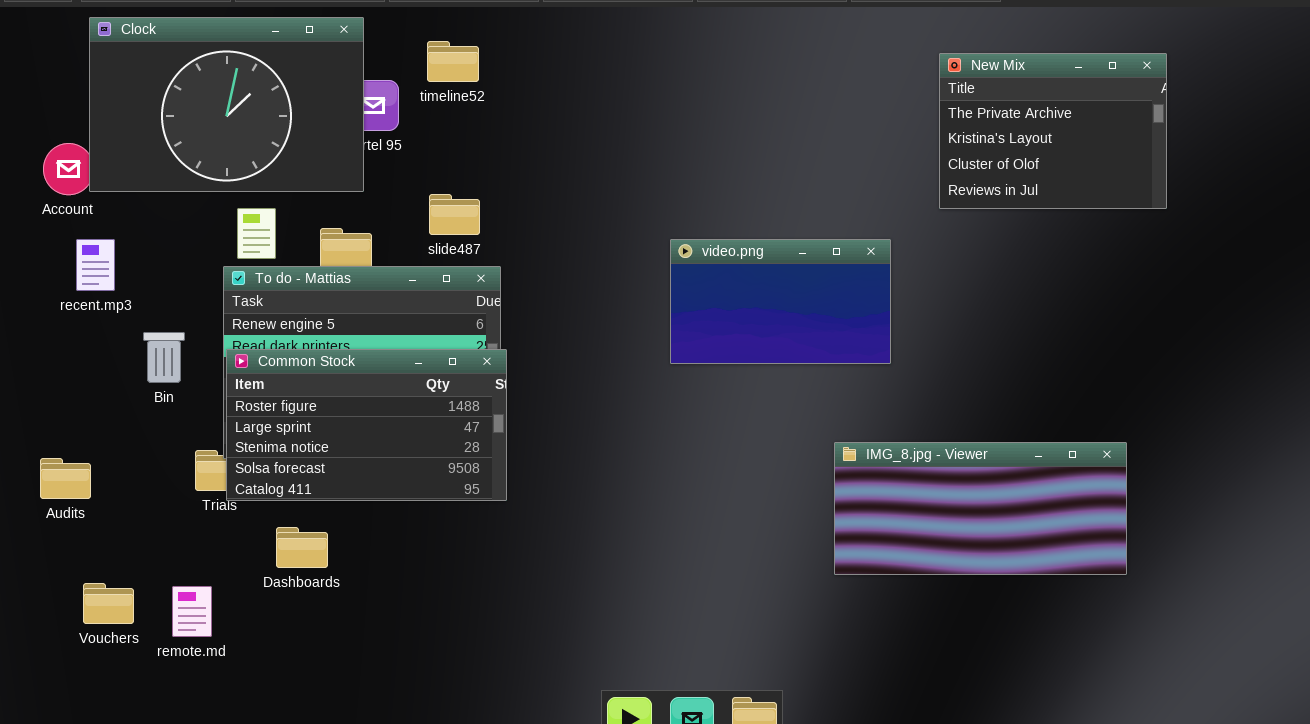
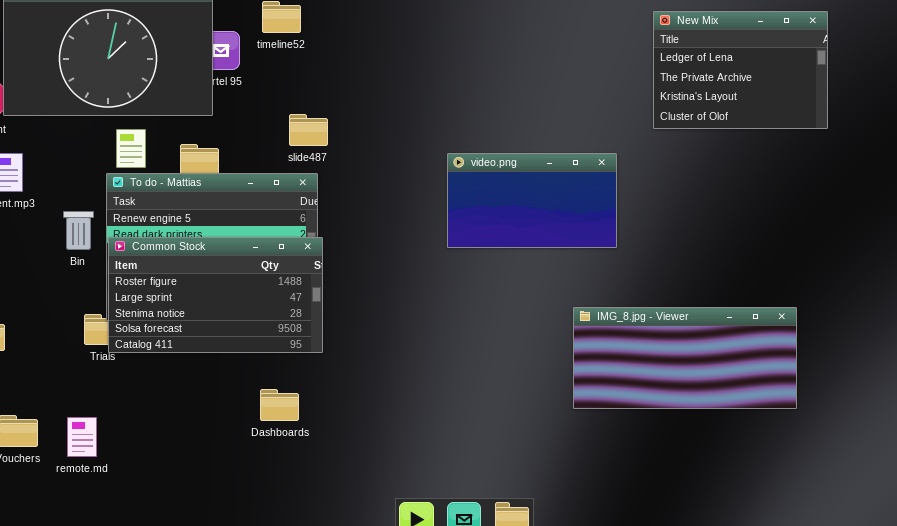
New Mix: [939,53,1167,209] -> [653,11,828,129], scrolled up 1 row
slide487: [429,194,480,235] -> [289,114,328,146], moved
Bin: [143,332,185,383] -> [63,211,94,250], moved
Dashboards: [276,527,328,568] -> [260,389,299,421], moved

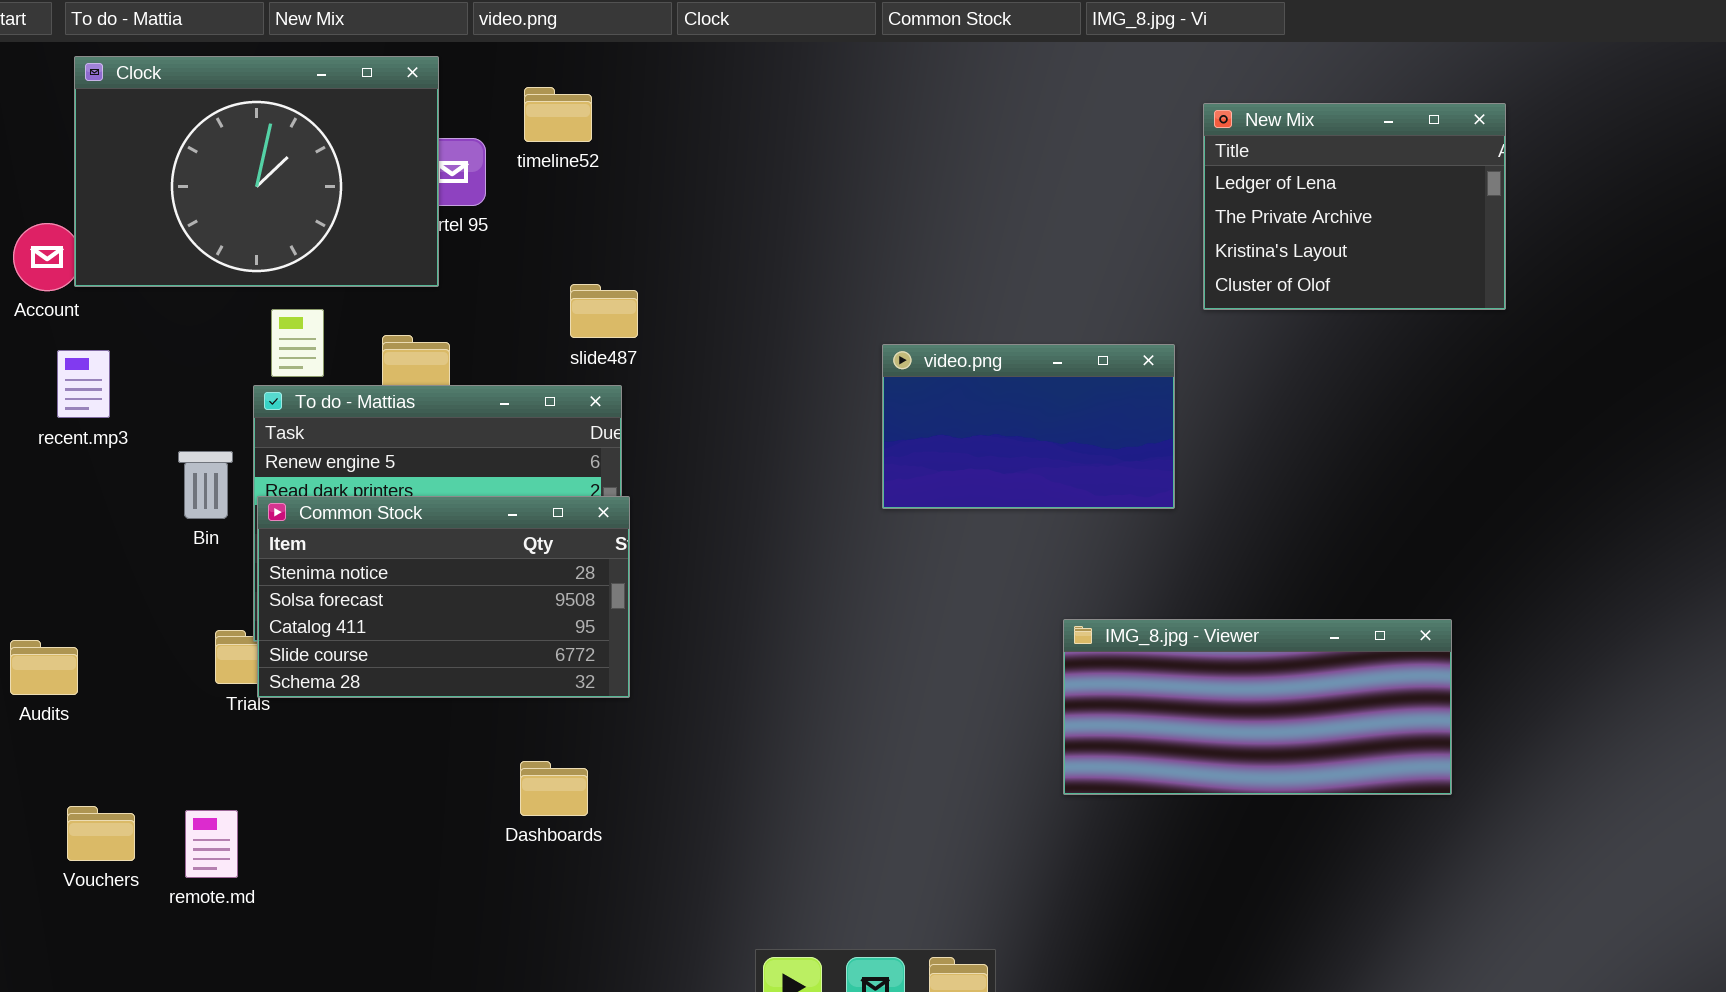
video.png: [447,153,617,248] -> [882,344,1175,509], moved
Common Stock: [108,237,323,353] -> [257,496,630,698], scrolled down 2 rows

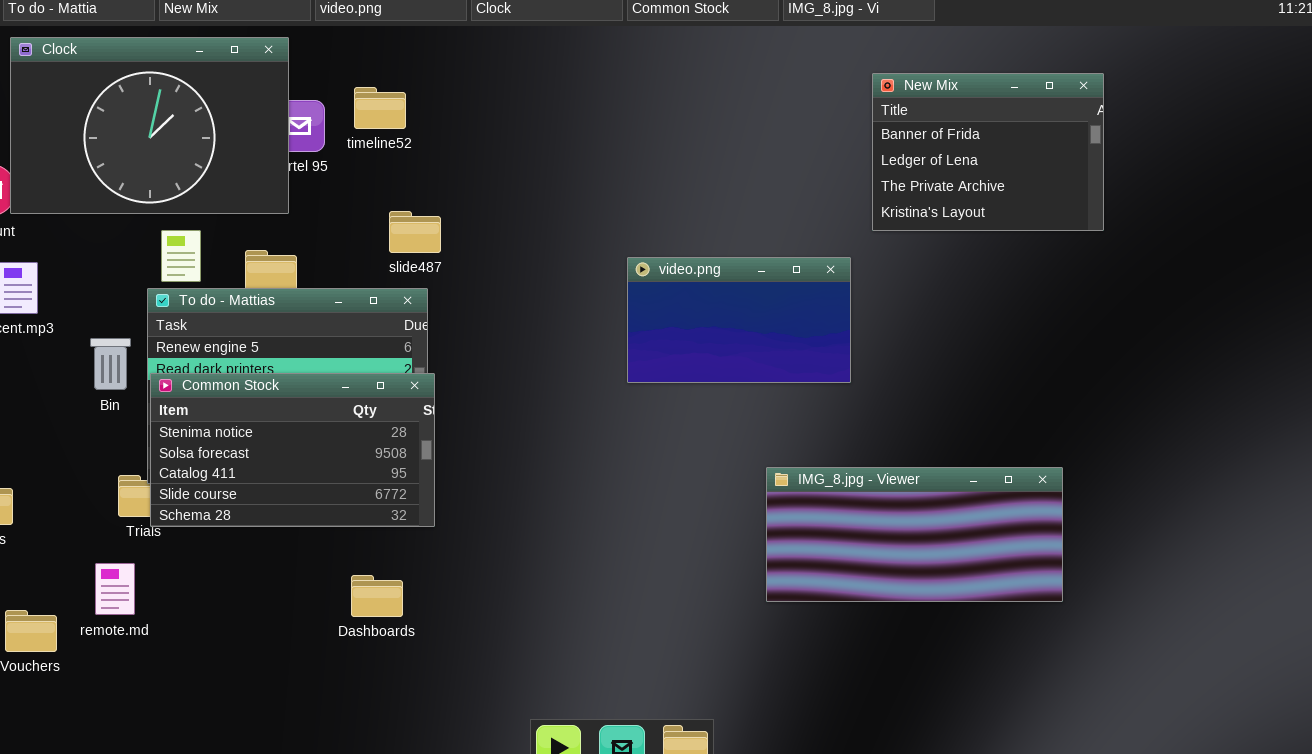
timeline52: [524,87,592,142] -> [354,87,406,129], moved
New Mix: [1203,103,1506,310] -> [872,73,1104,231], scrolled up 1 row
remote.md: [185,810,238,878] -> [95,563,135,615], moved

